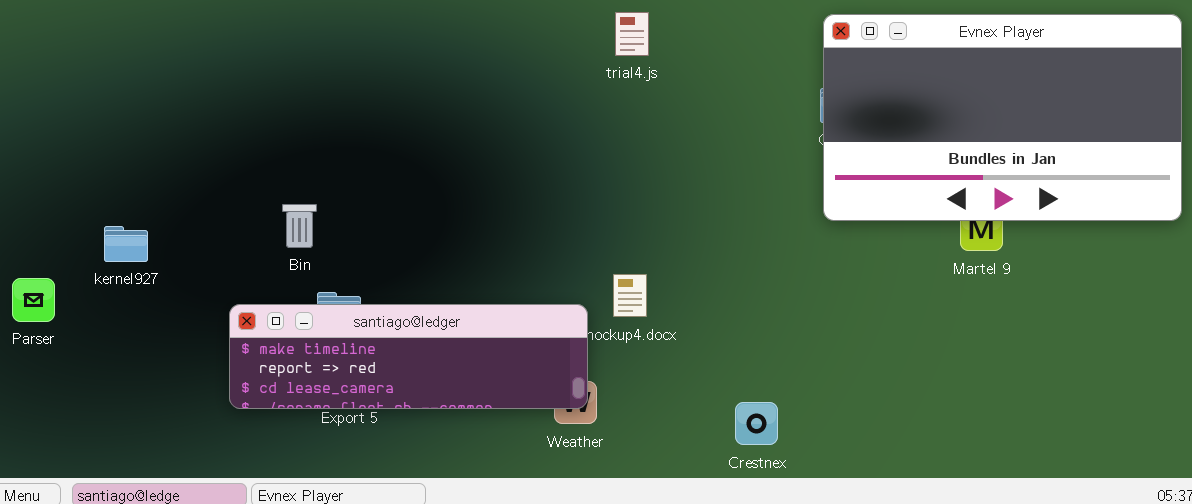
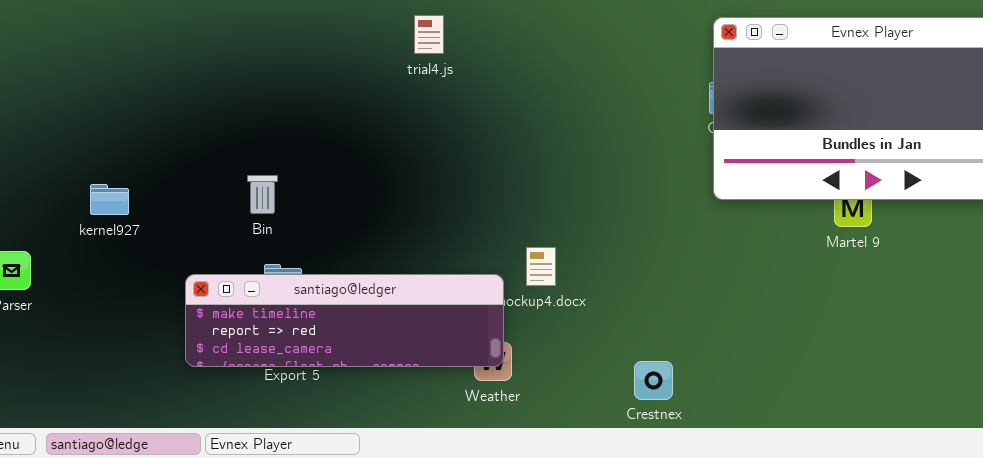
trial4.js: [615,12,649,56] -> [414,15,444,54], moved
Bin: [282,204,317,248] -> [247,175,278,214], moved
kernel927: [104,226,148,262] -> [90,184,129,215], moved

